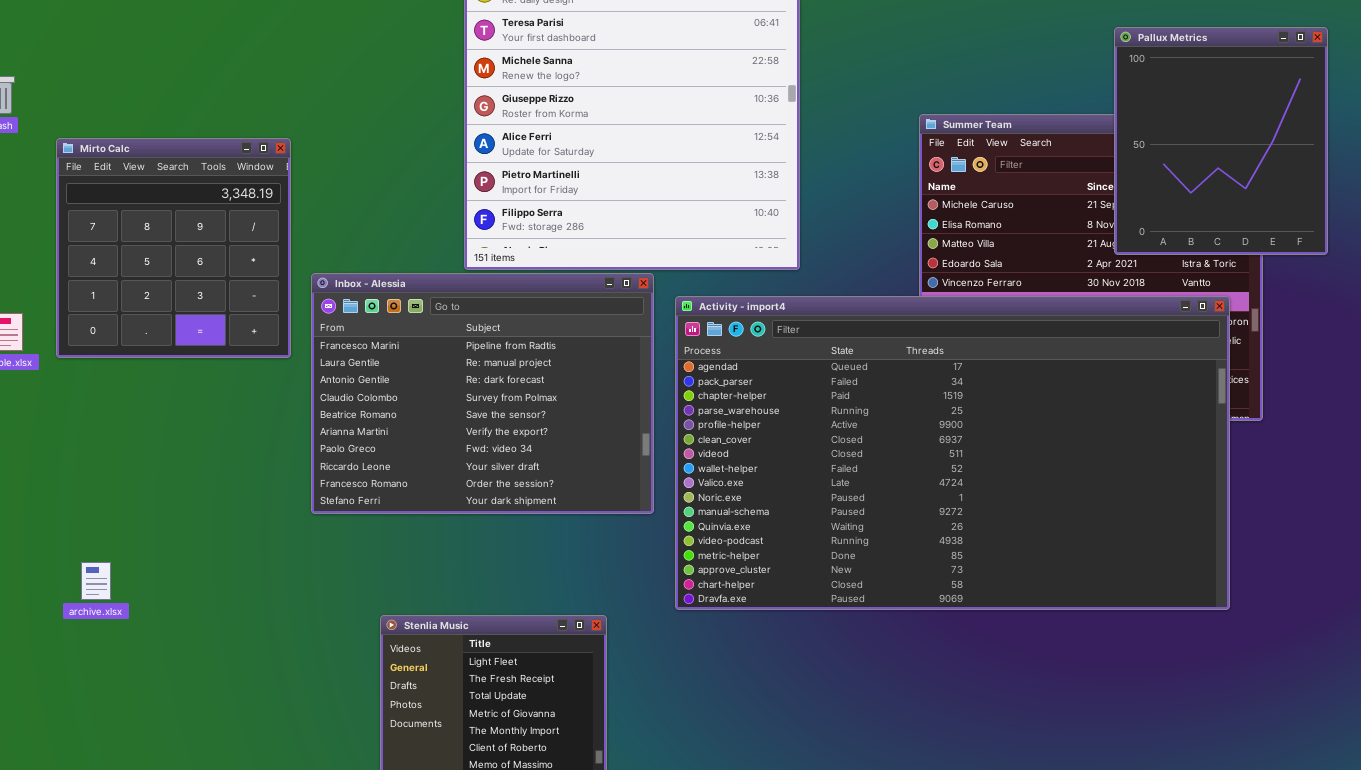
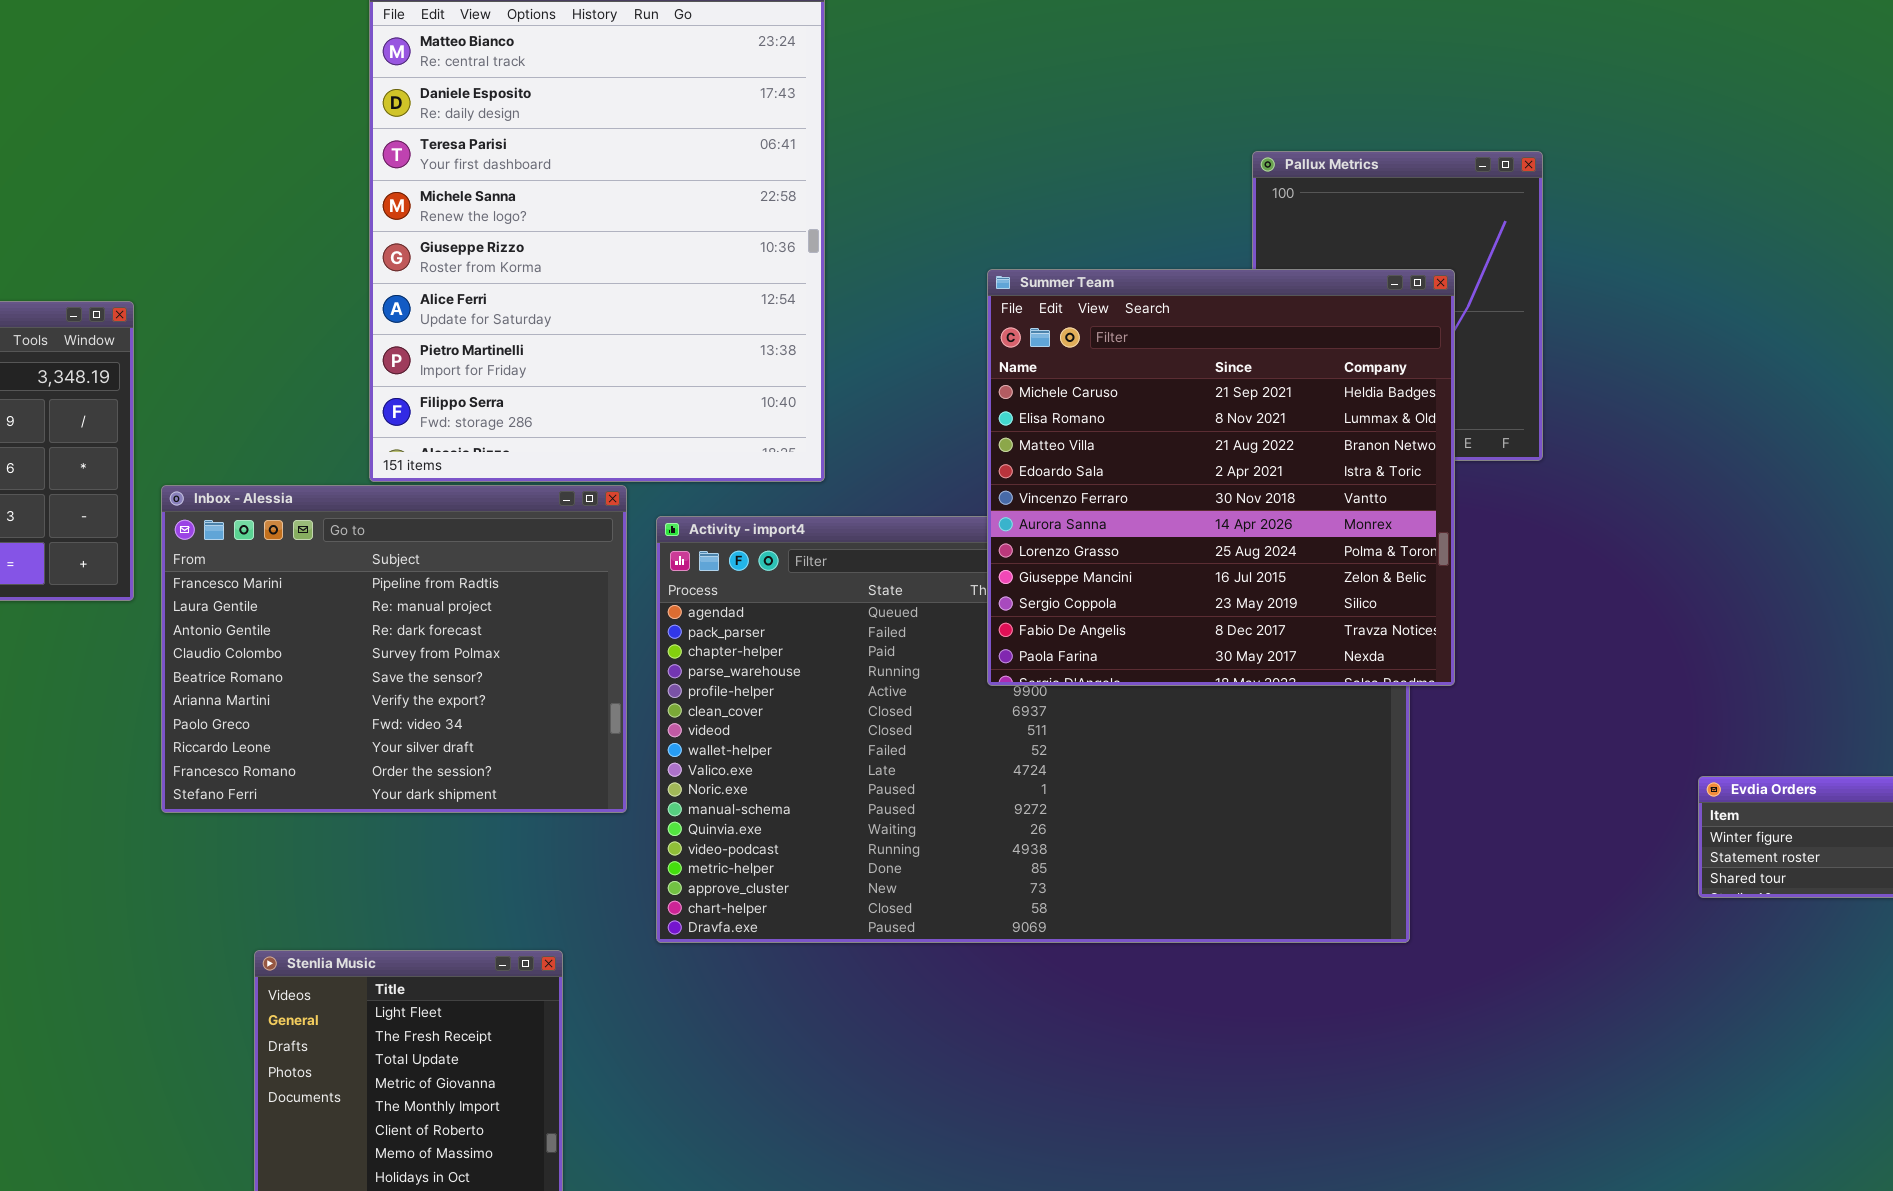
Summer Team: [919,114,1263,421] -> [987,269,1455,686], raised

